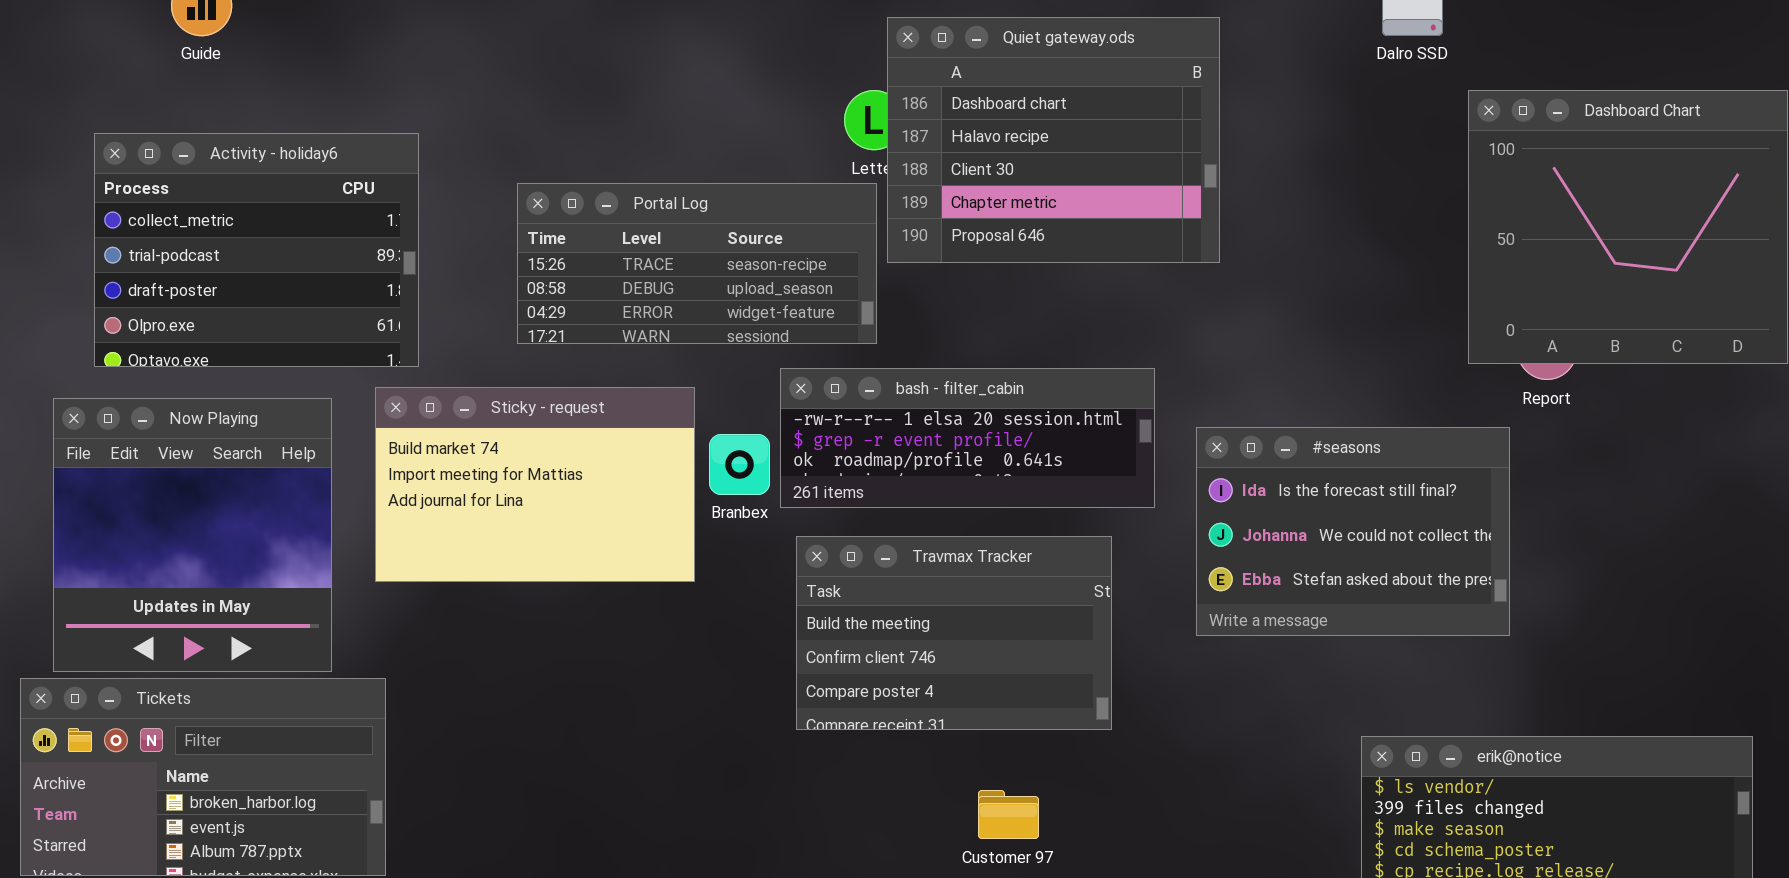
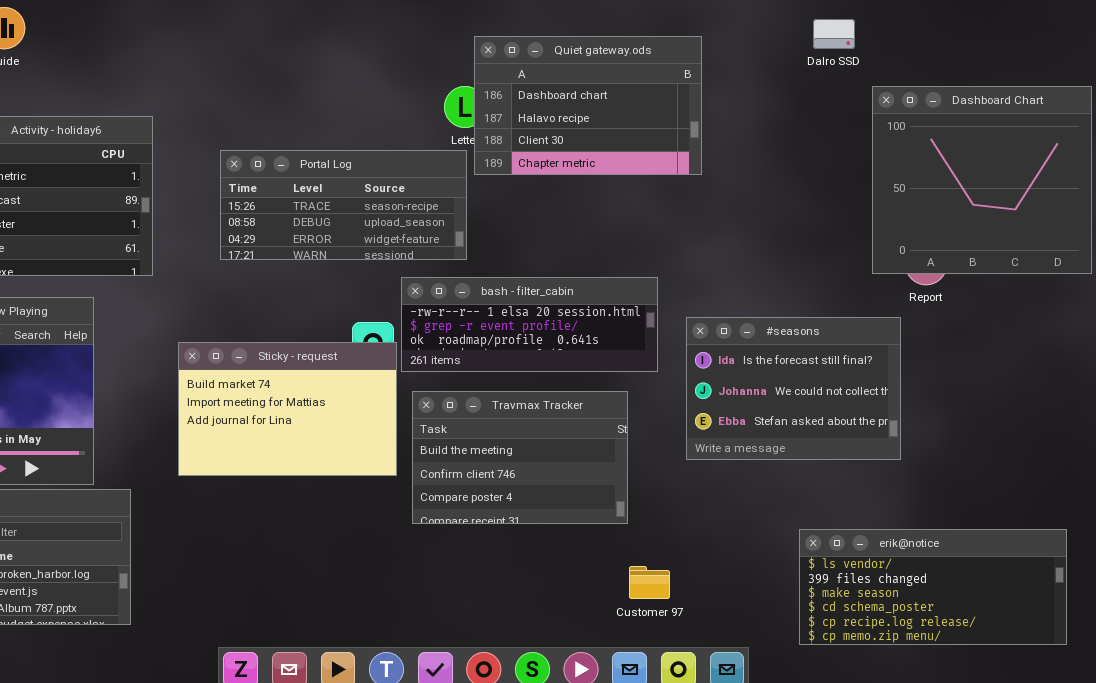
Quiet gateway.ods: [887,17,1220,263] -> [474,36,702,175], resized
Sticky - request: [375,387,695,582] -> [178,342,397,476], moved
Customer 97: [978,790,1039,839] -> [629,566,670,599], moved

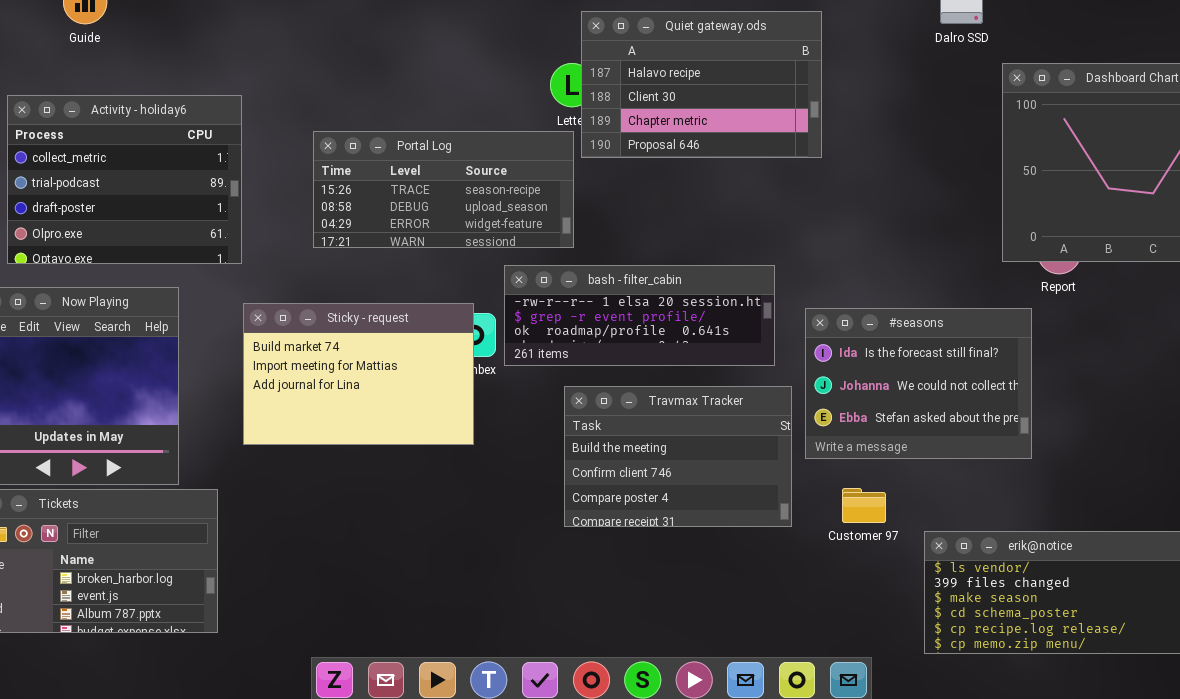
Quiet gateway.ods: [474,36,702,175] -> [581,11,822,158], scrolled down 1 row
Sticky - request: [178,342,397,476] -> [243,303,474,445], moved
Travmax Tracker: [412,391,628,524] -> [564,386,792,527], moved
Customer 97: [629,566,670,599] -> [842,488,886,523], moved

